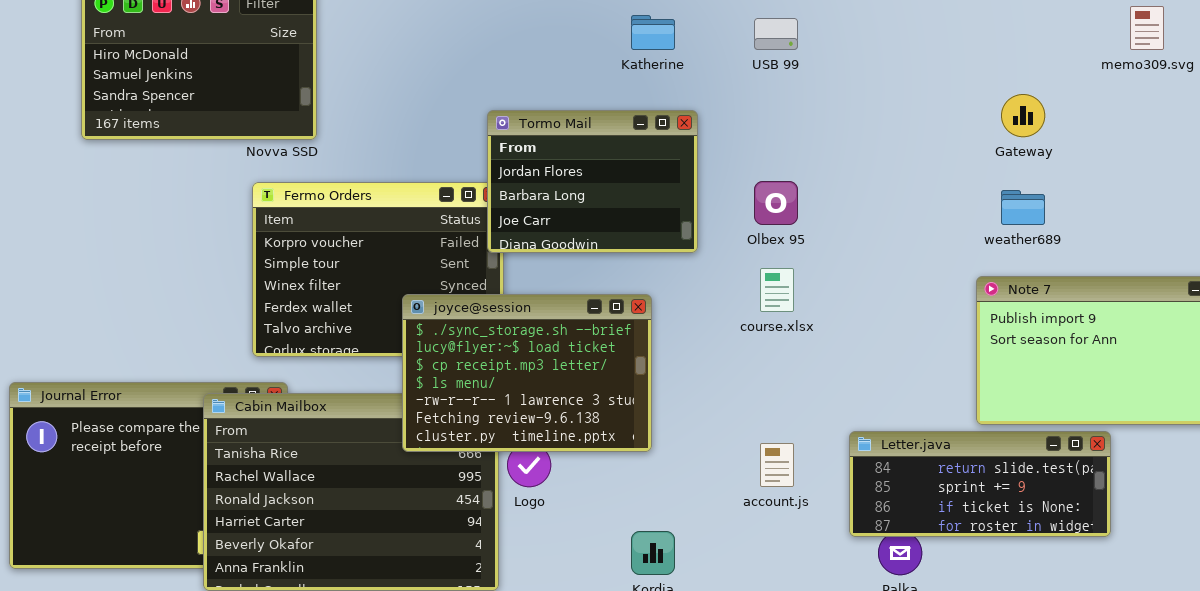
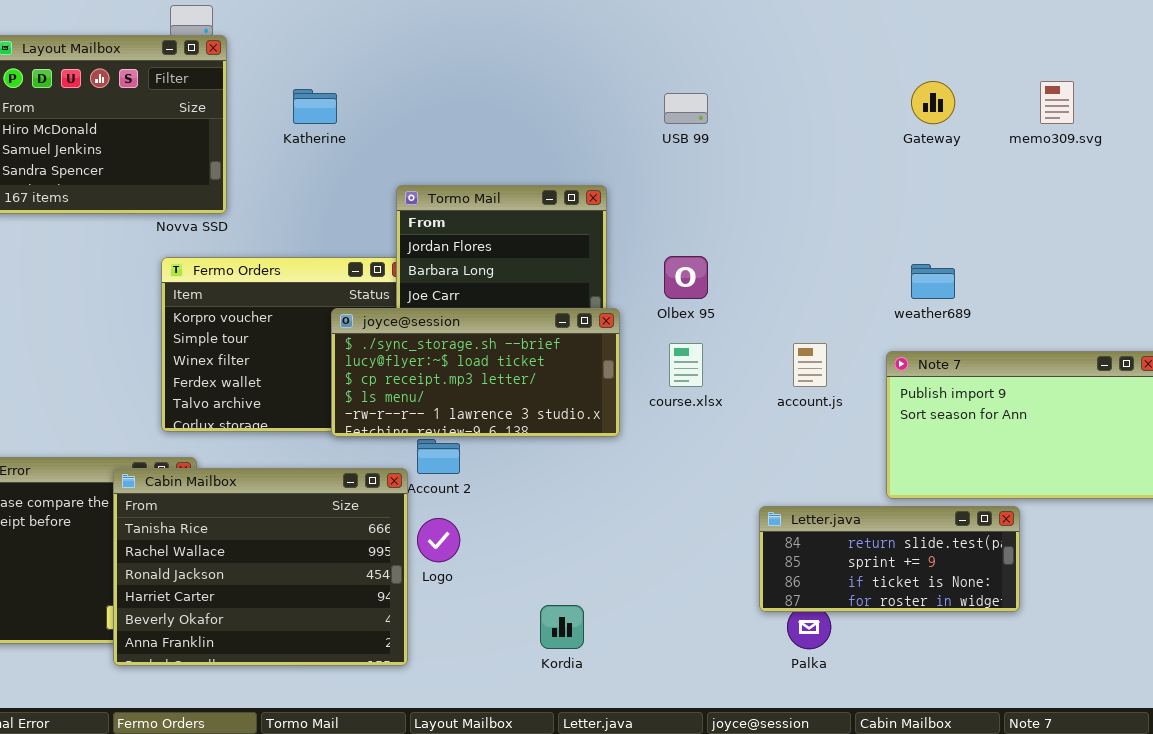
Katherine: [631,15,675,50] -> [293,89,337,124], moved
Gateway: [1001,94,1045,137] -> [911,81,955,124], moved
joyce@session: [402,294,652,452] -> [331,308,620,437], moved, resized
account.js: [760,443,794,487] -> [793,343,827,387], moved

